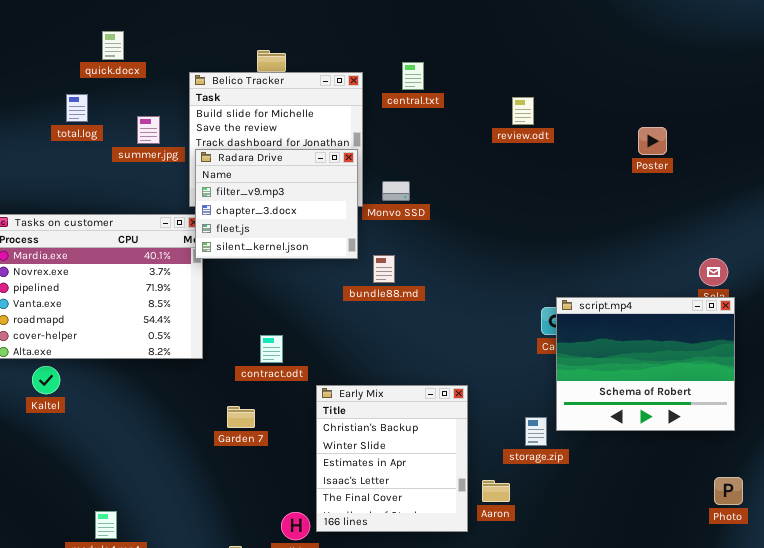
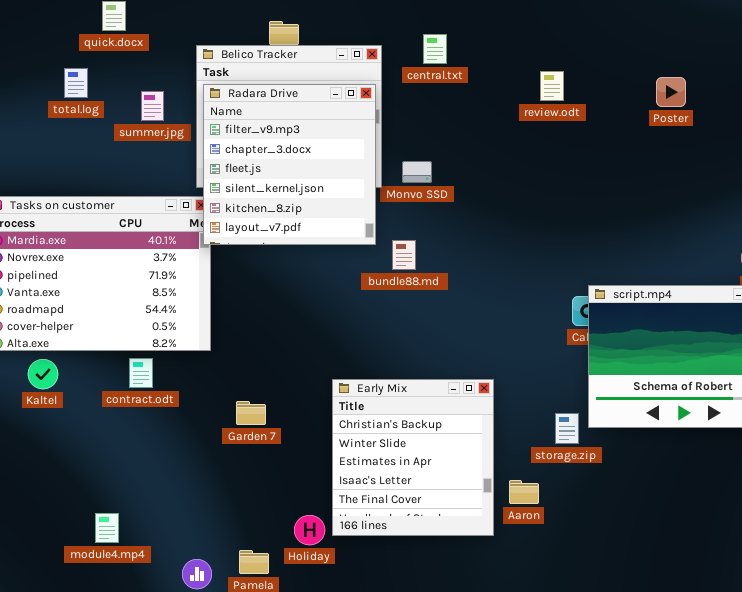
Poster: [638,127,667,155] -> [656,77,686,107], moved
Radara Drive: [195,149,358,259] -> [203,84,376,245], resized
contract.odt: [260,335,283,363] -> [129,358,153,388], moved

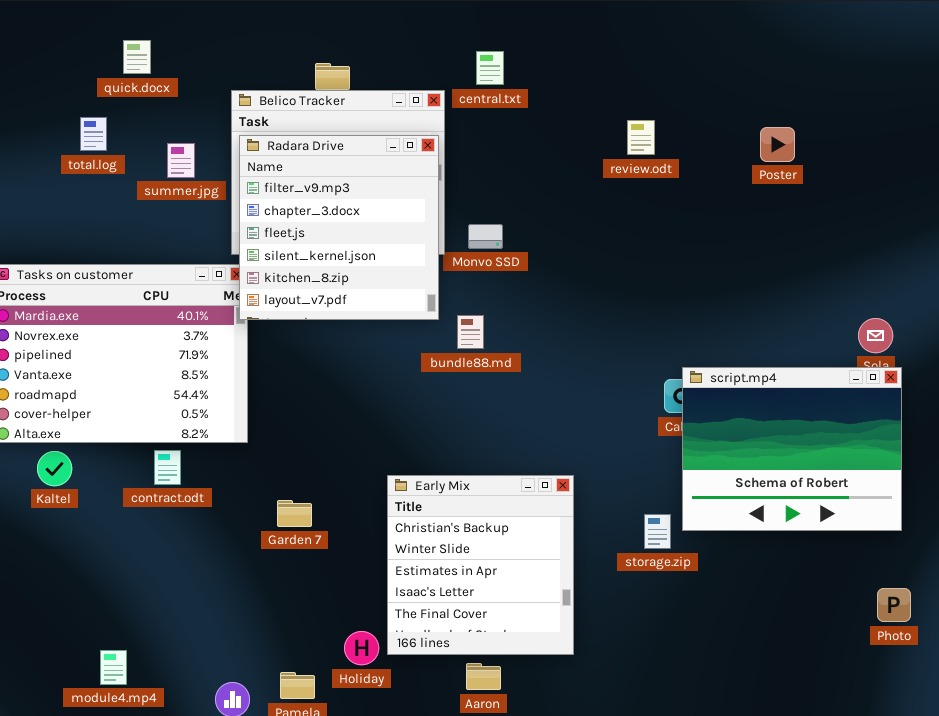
central.txt: [423,34,447,64] -> [476,51,504,85], moved
Aaron: [509,480,539,504] -> [466,663,501,690], moved
module4.mp4: [95,513,119,543] -> [100,650,127,685], moved

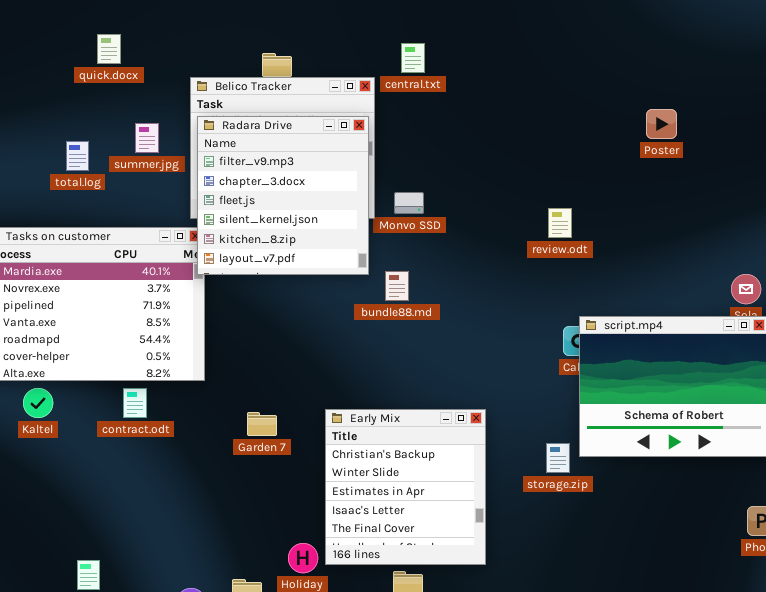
total.log: [80,117,107,151] -> [66,141,89,171], moved
review.odt: [627,120,655,155] -> [548,208,572,238], moved
Garden 7: [277,500,312,527] -> [247,412,277,436], moved

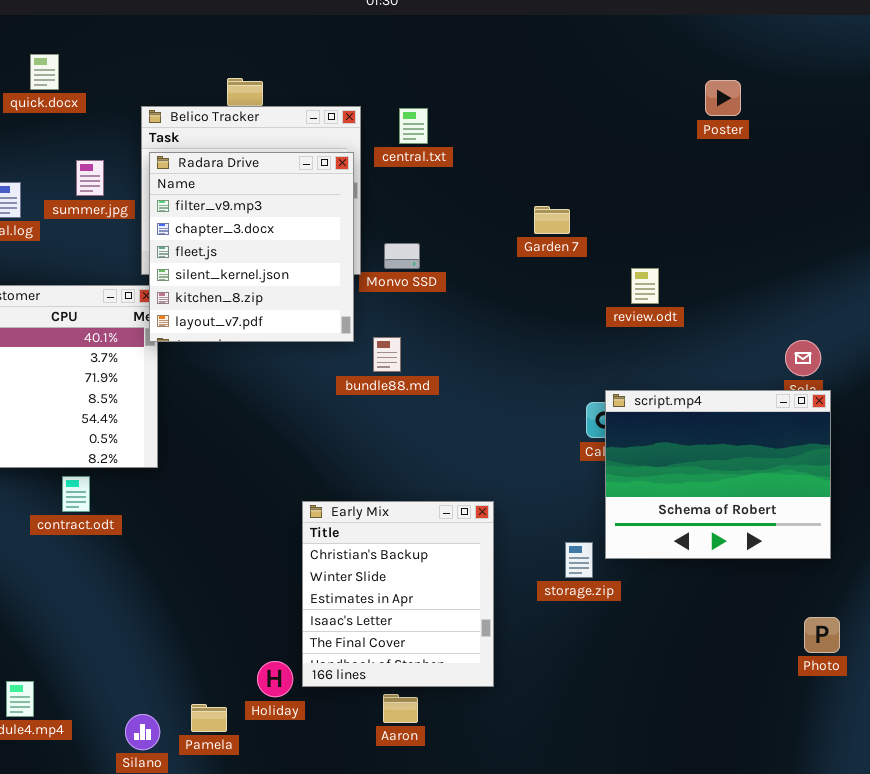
central.txt: [401,43,425,73] -> [399,108,428,144], moved
Poster: [646,109,677,139] -> [705,80,741,116], moved
review.odt: [548,208,572,238] -> [631,268,659,304], moved
Garden 7: [247,412,277,436] -> [534,206,570,234], moved

